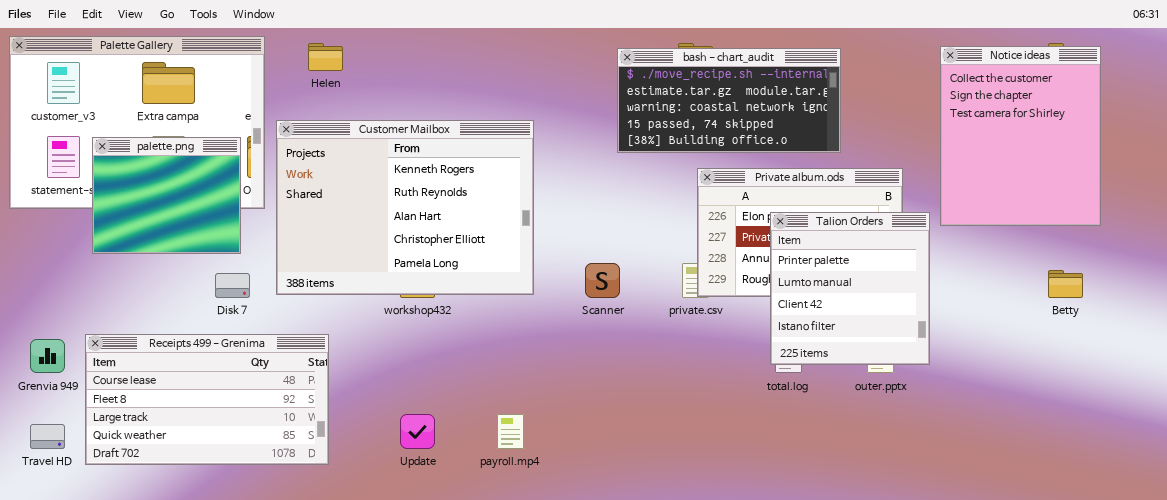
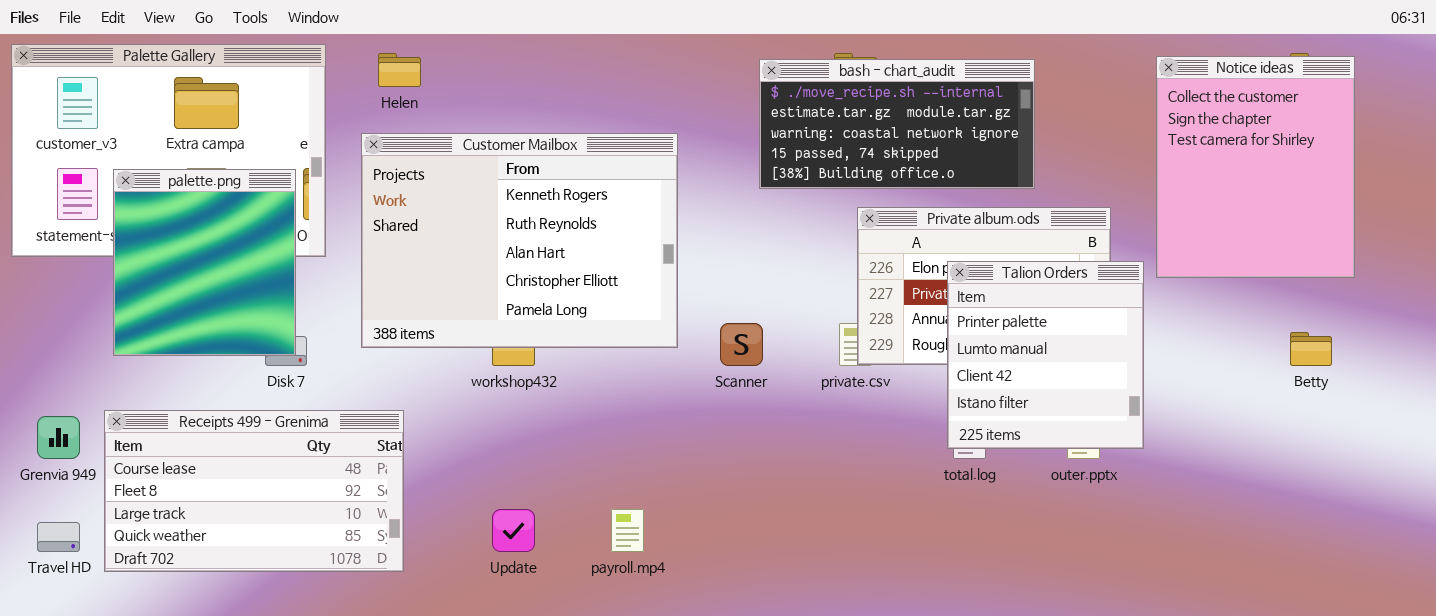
Customer Mailbox: [276,120,534,295] -> [361,133,678,348], moved
palette.png: [92,137,241,254] -> [113,169,296,356], resized

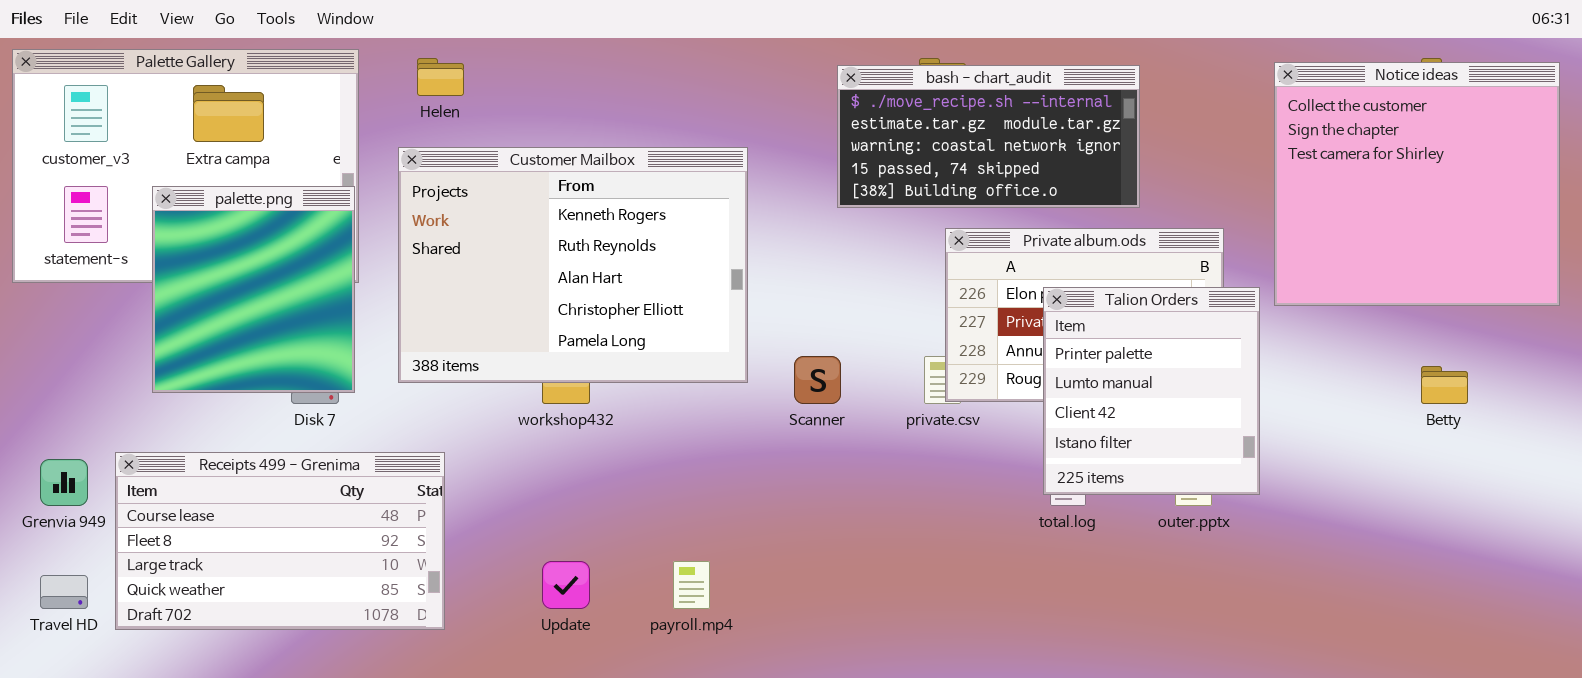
Notice ideas: [1156,56,1355,278] -> [1274,62,1560,306], resized
palette.png: [113,169,296,356] -> [152,186,355,393], moved

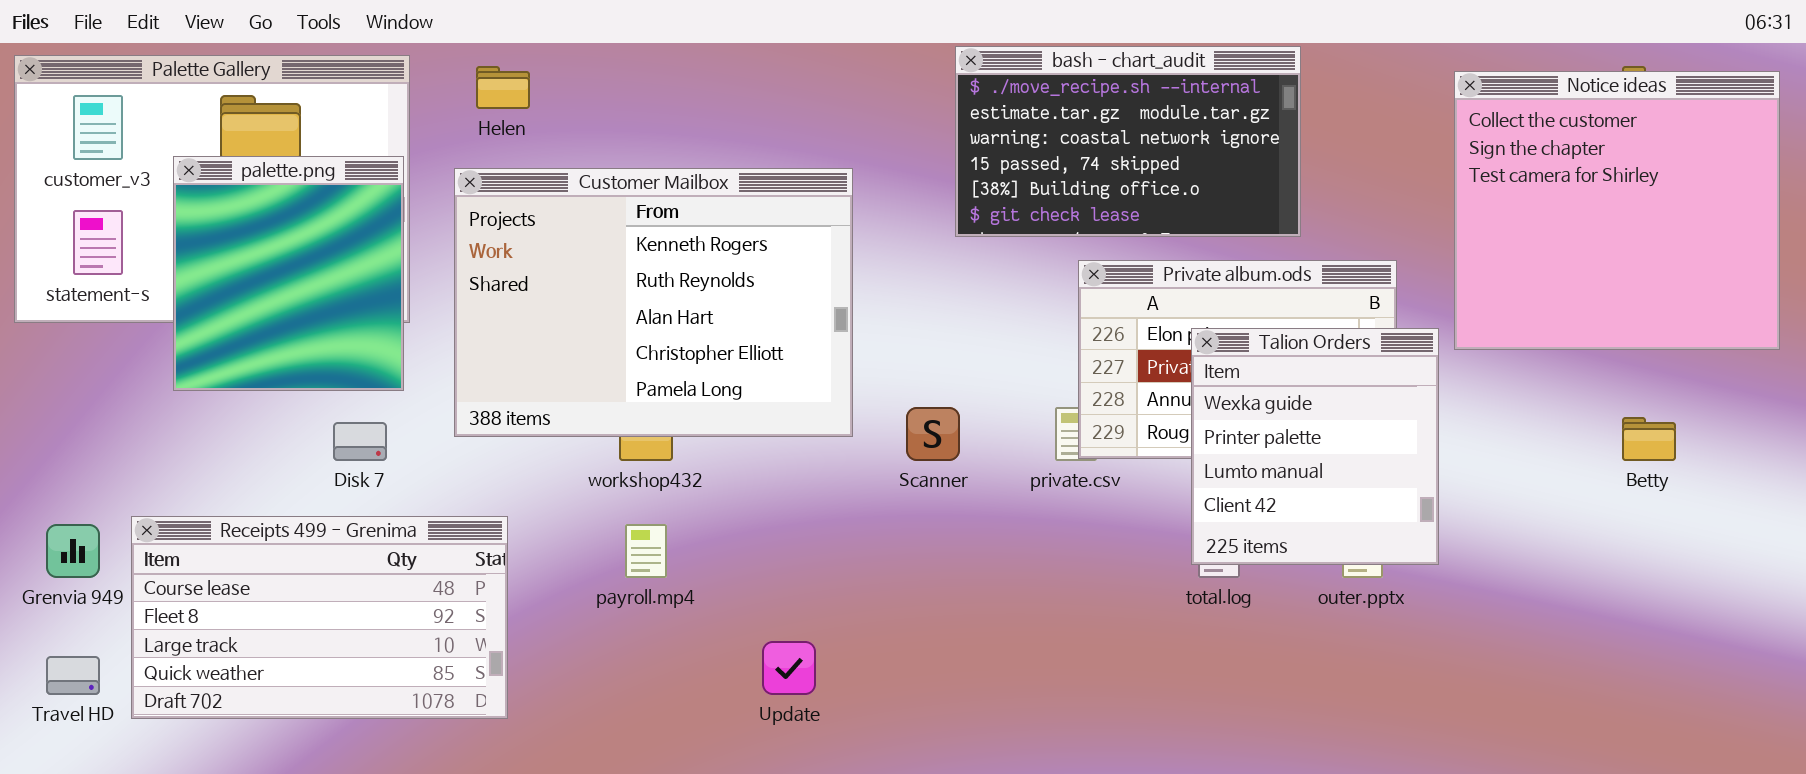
bash - chart_audit: [837,65,1140,208] -> [955,46,1301,237], resized
palette.png: [152,186,355,393] -> [173,156,404,391], moved
Talion Orders: [1043,287,1260,495] -> [1191,328,1439,565], scrolled up 1 row
Update: [542,561,590,609] -> [762,641,816,695], moved
payroll.mp4: [673,561,710,609] -> [625,524,667,578], moved

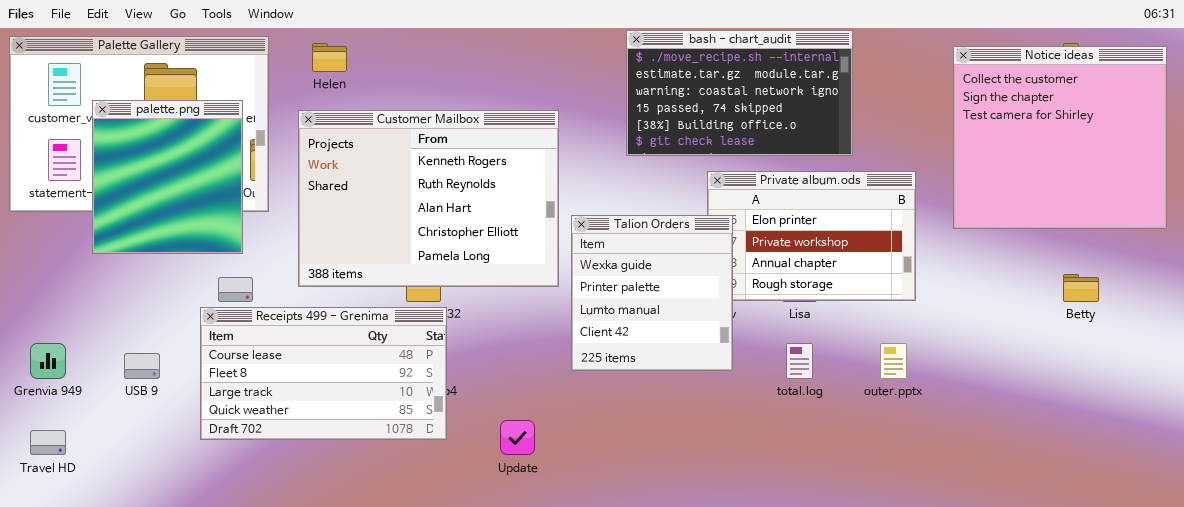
palette.png: [173,156,404,391] -> [92,100,243,254], moved
Talion Orders: [1191,328,1439,565] -> [571,215,733,371], moved
Receipts 499 - Grenima: [131,516,508,719] -> [200,307,447,440], moved

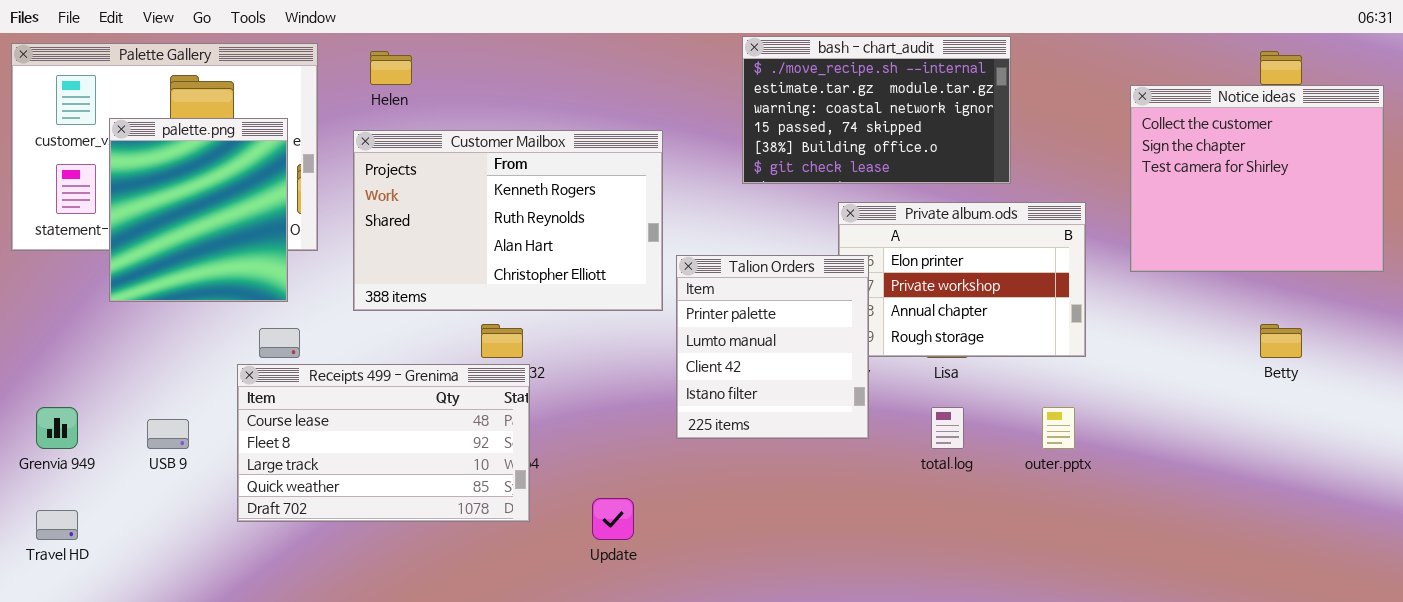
Notice ideas: [953,46,1167,229] -> [1130,85,1384,272], resized
Customer Mailbox: [298,110,559,287] -> [353,130,663,311], resized
Talion Orders: [571,215,733,371] -> [676,255,869,439], scrolled down 1 row

